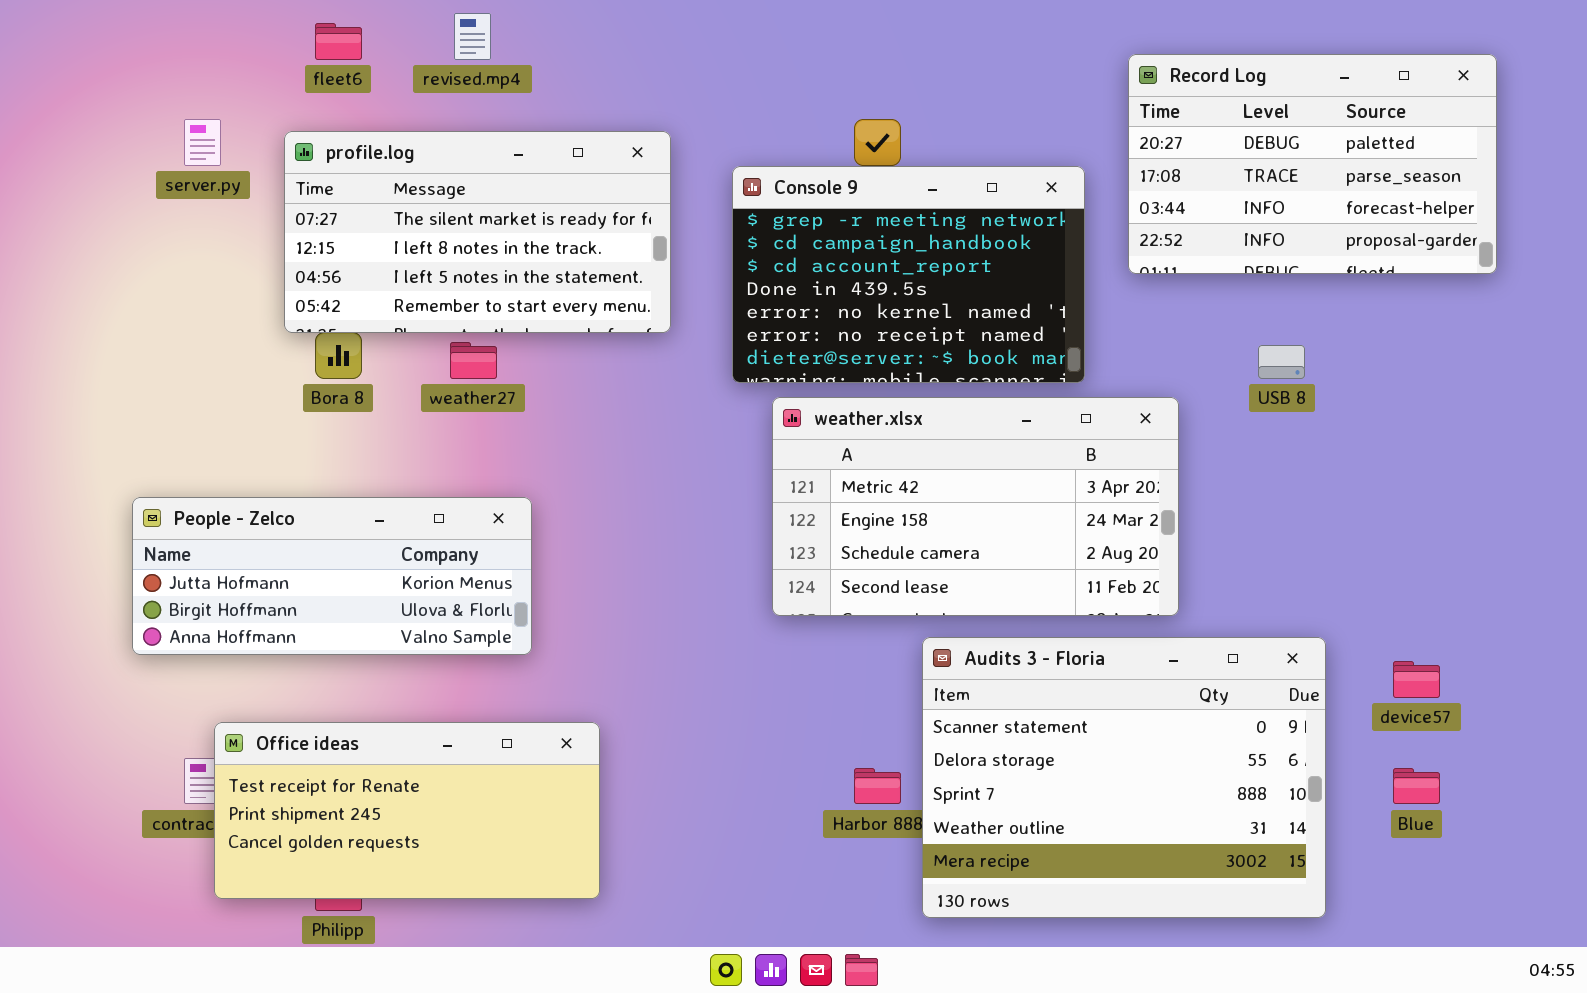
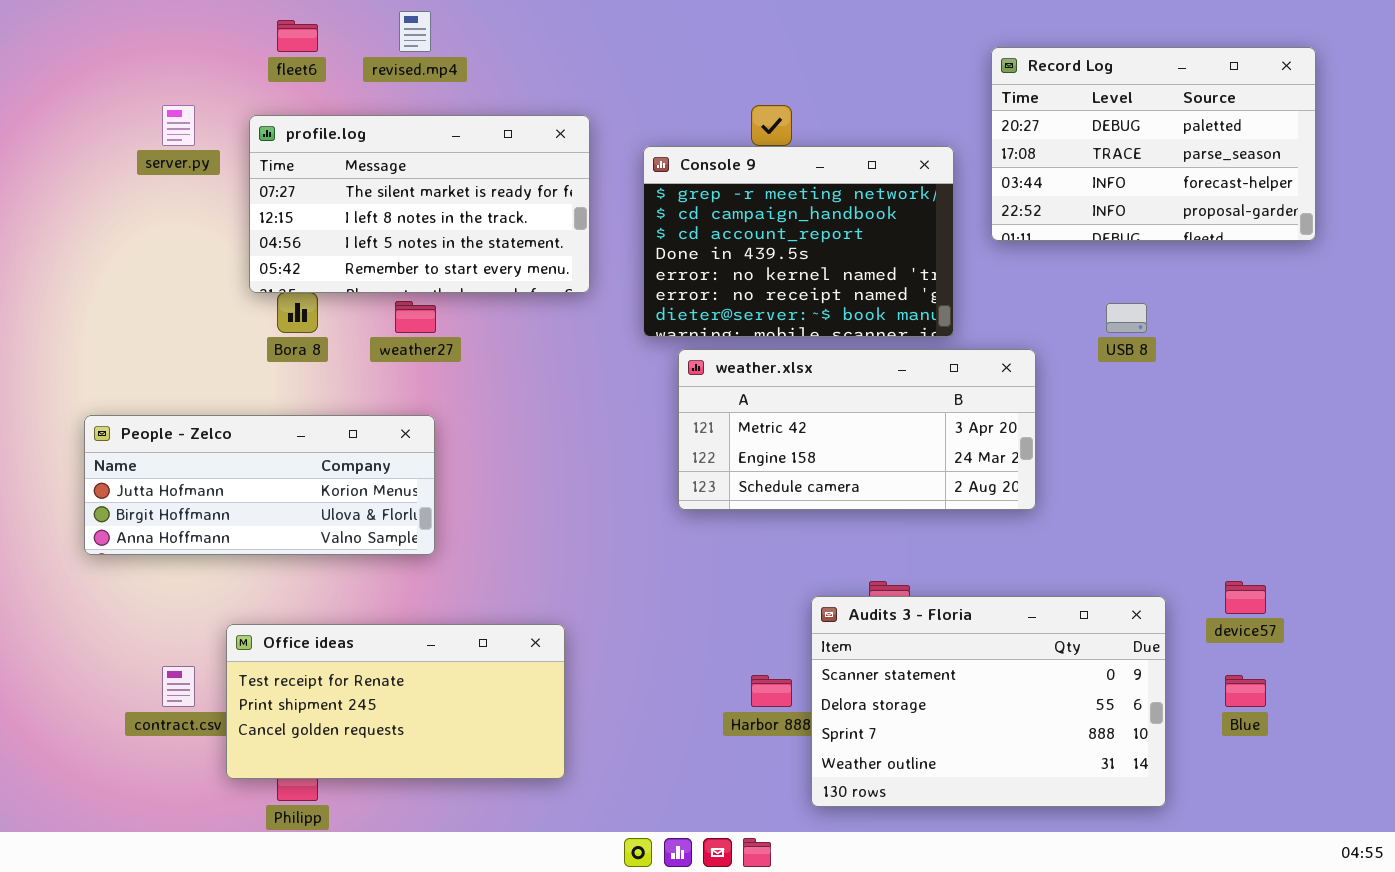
weather.xlsx: [772,397,1179,616] -> [678,349,1036,510], resized
People - Zelco: [132,497,532,655] -> [84,415,435,555], moved
Audits 3 - Floria: [922,637,1326,918] -> [811,596,1166,807], resized
Office ideas: [214,722,600,899] -> [226,624,565,779], moved

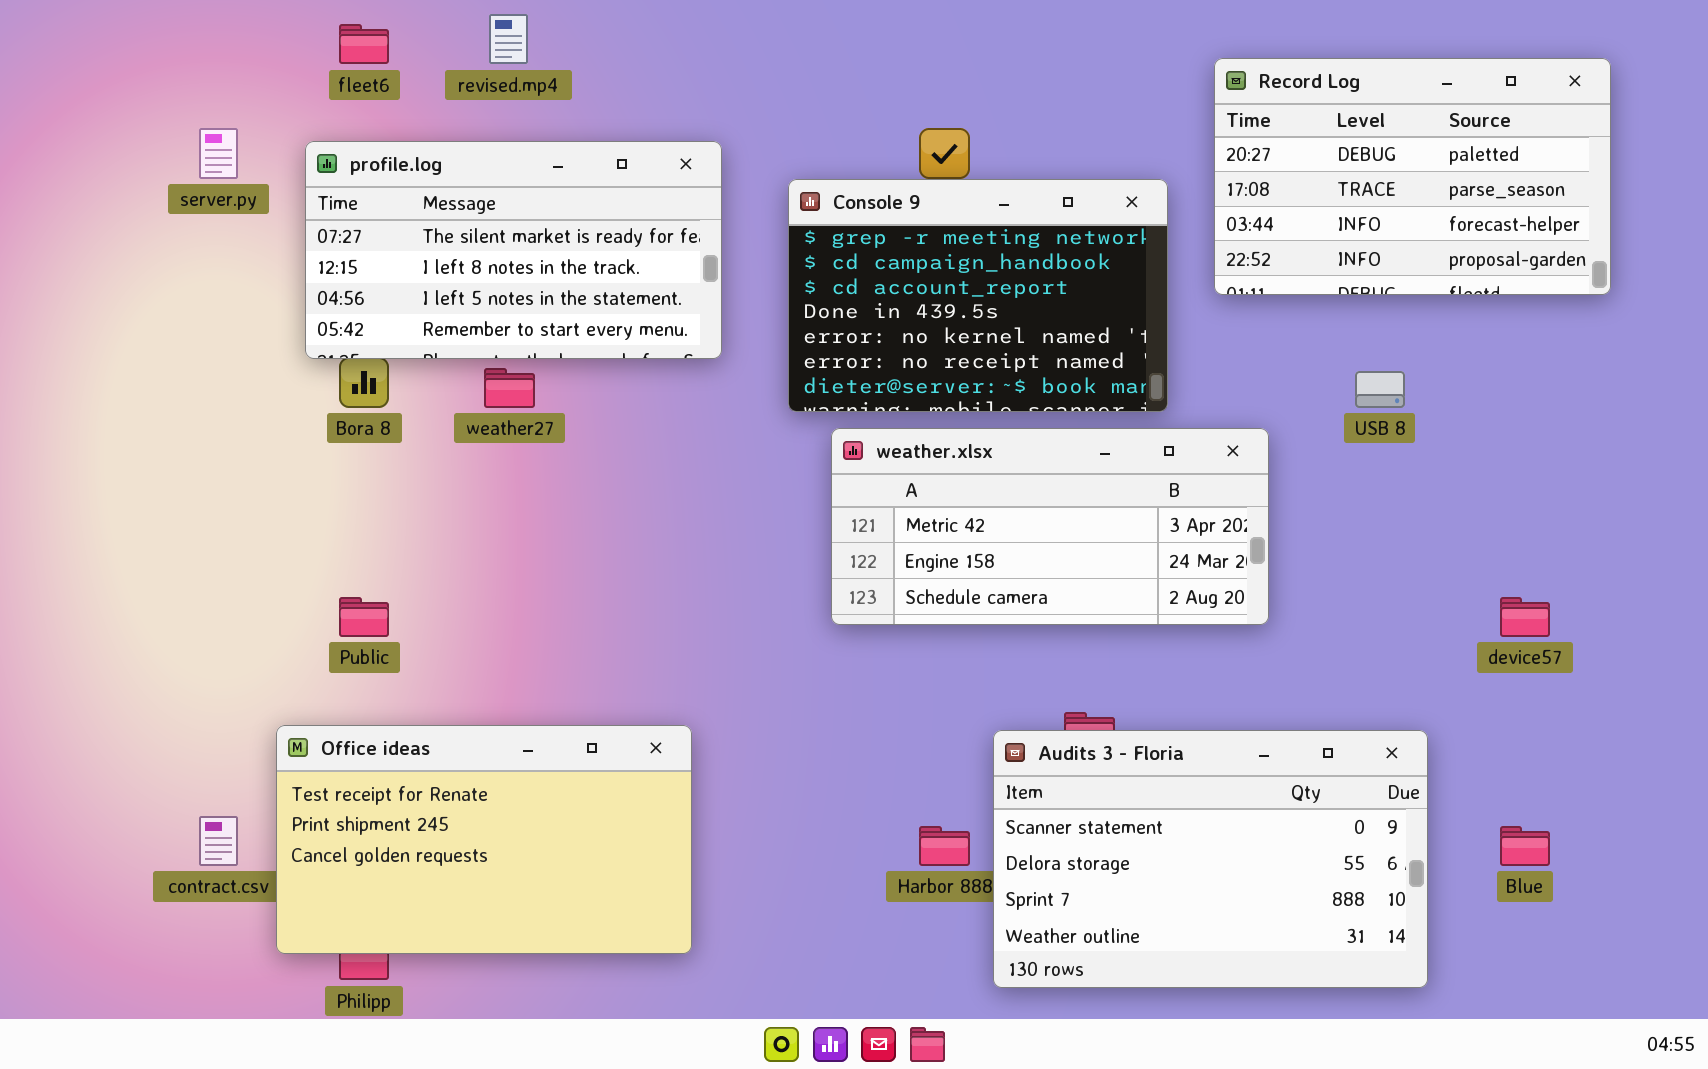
People - Zelco: [84,415,435,555] -> none, closed
device57: [1225,581,1266,614] -> [1500,597,1550,637], moved
Office ideas: [226,624,565,779] -> [276,725,692,954], resized

